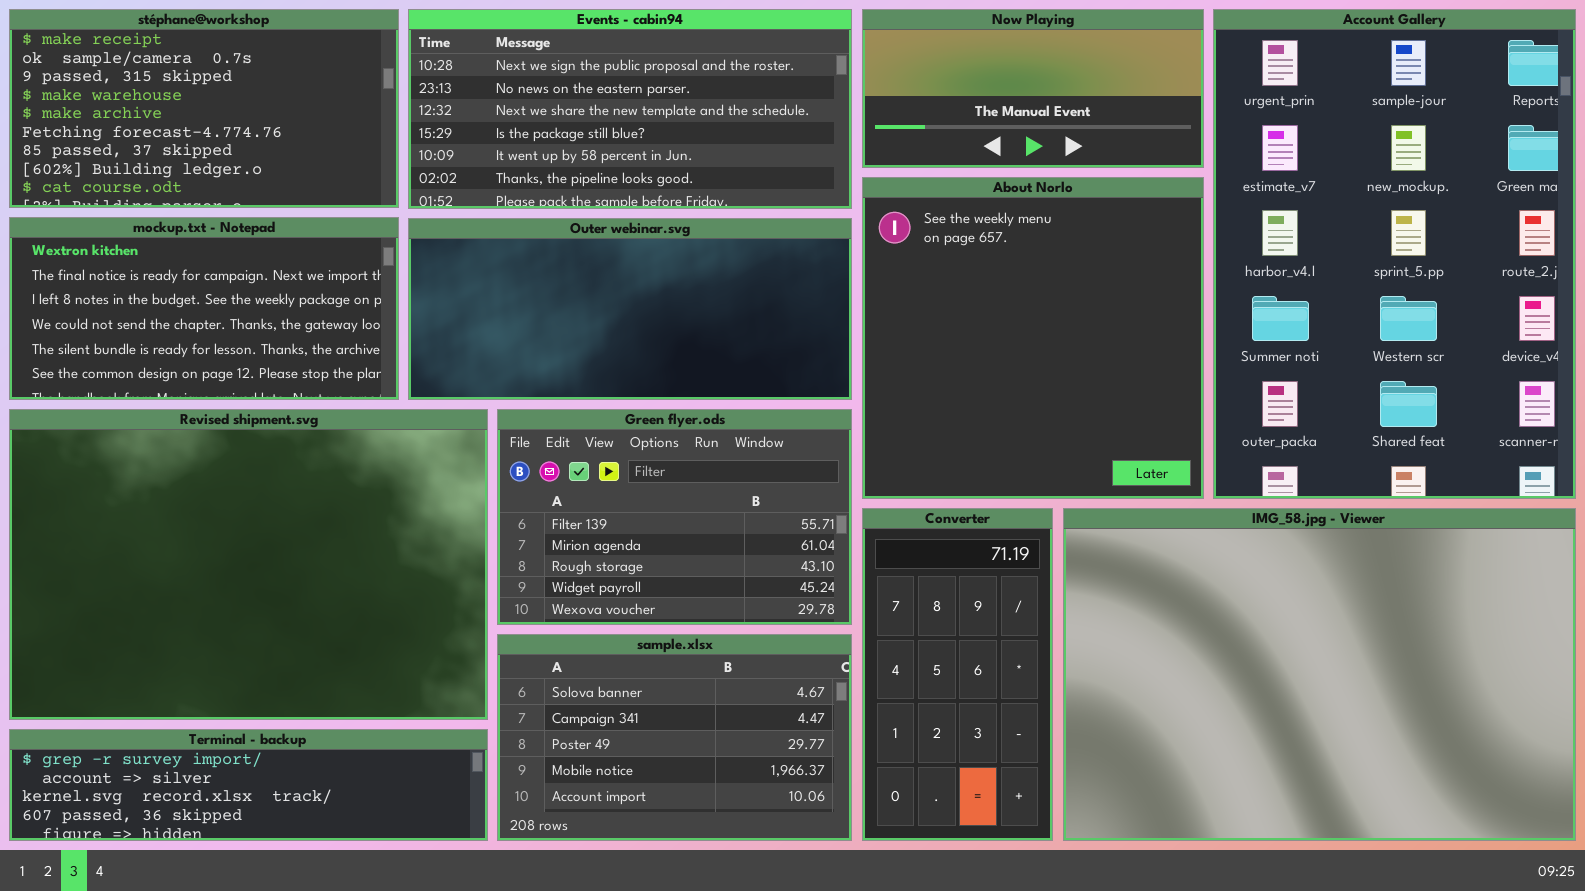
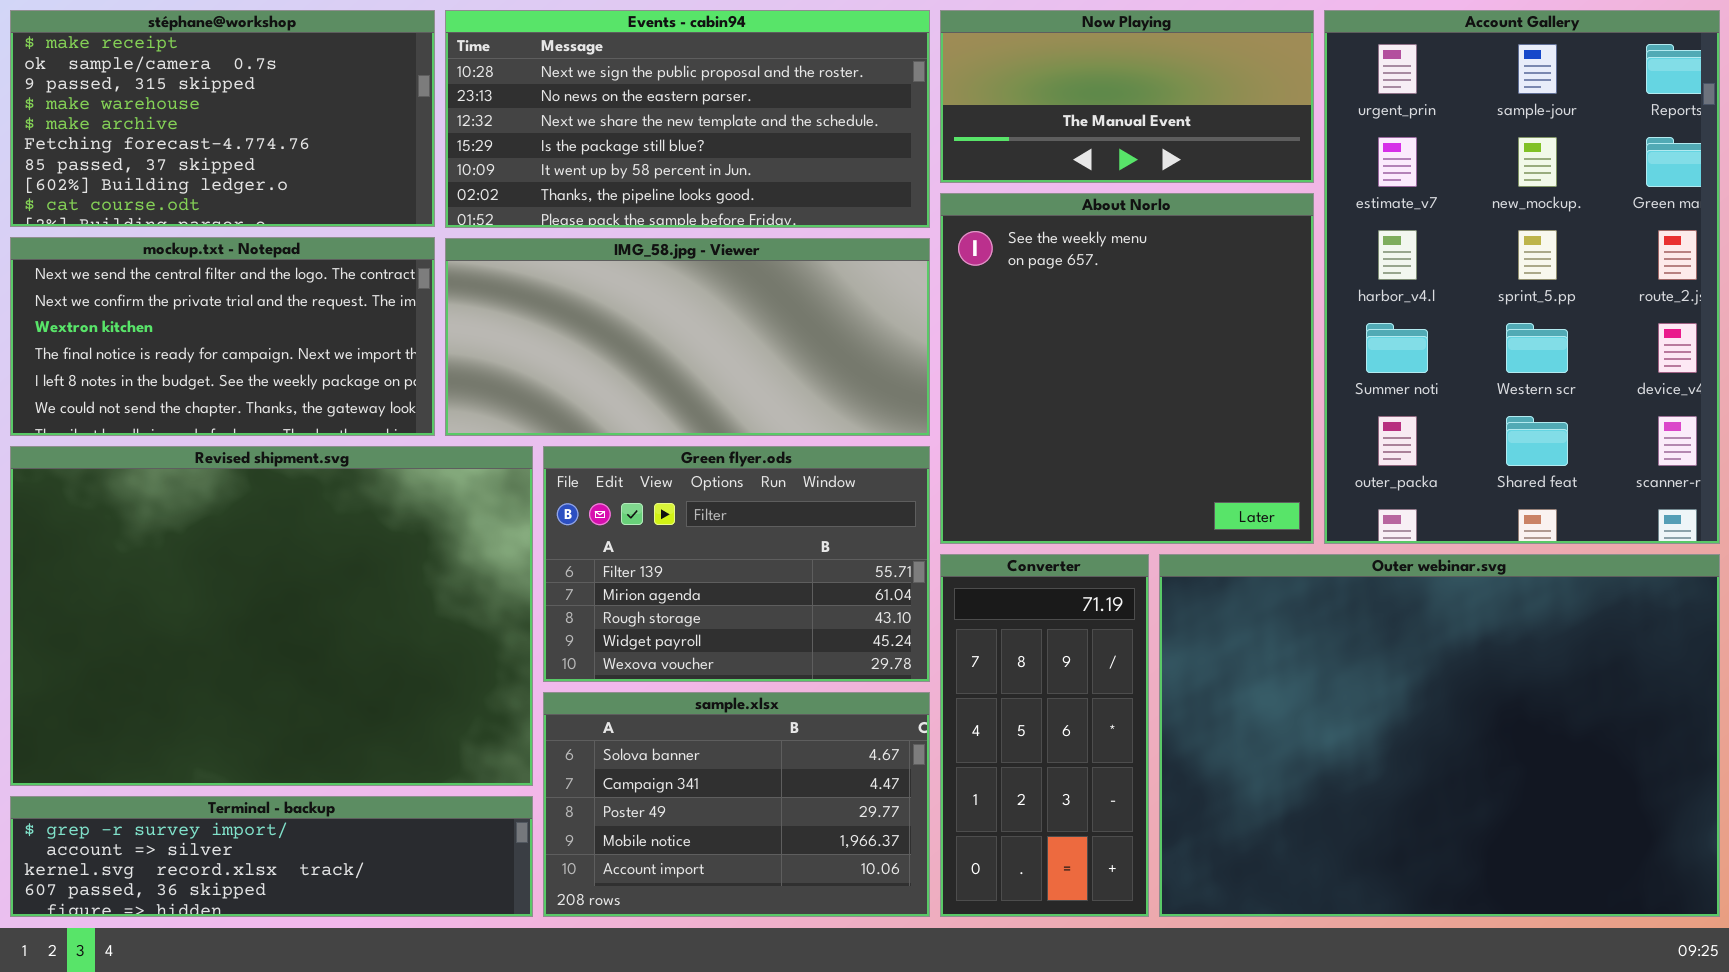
mockup.txt - Notepad: [9,217,399,400] -> [10,237,435,436], scrolled up 2 rows
Outer webinar.svg: [408,218,852,400] -> [1159,554,1720,917], moved, resized
IMG_58.jpg - Viewer: [1063,508,1576,841] -> [445,238,930,436], moved, resized

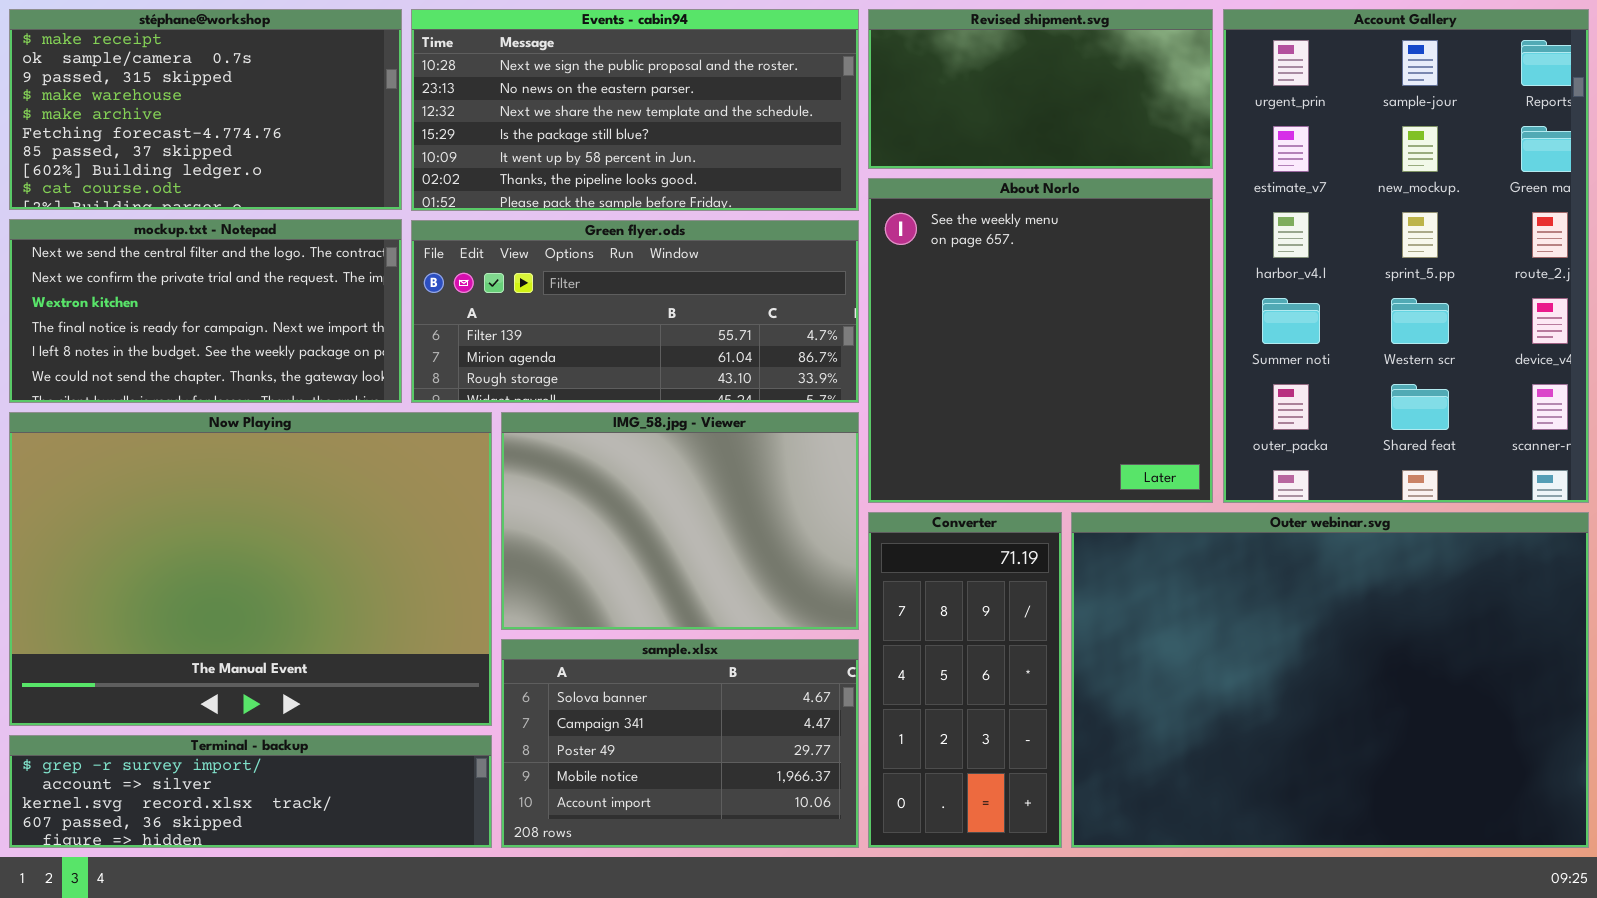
Now Playing: [940,10,1314,183] -> [9,412,492,726], moved, resized
IMG_58.jpg - Viewer: [445,238,930,436] -> [501,412,859,630], moved, resized
Revised shipment.svg: [10,446,533,786] -> [868,9,1213,169], moved, resized
Green flyer.ods: [543,446,930,682] -> [411,220,859,403], moved, resized

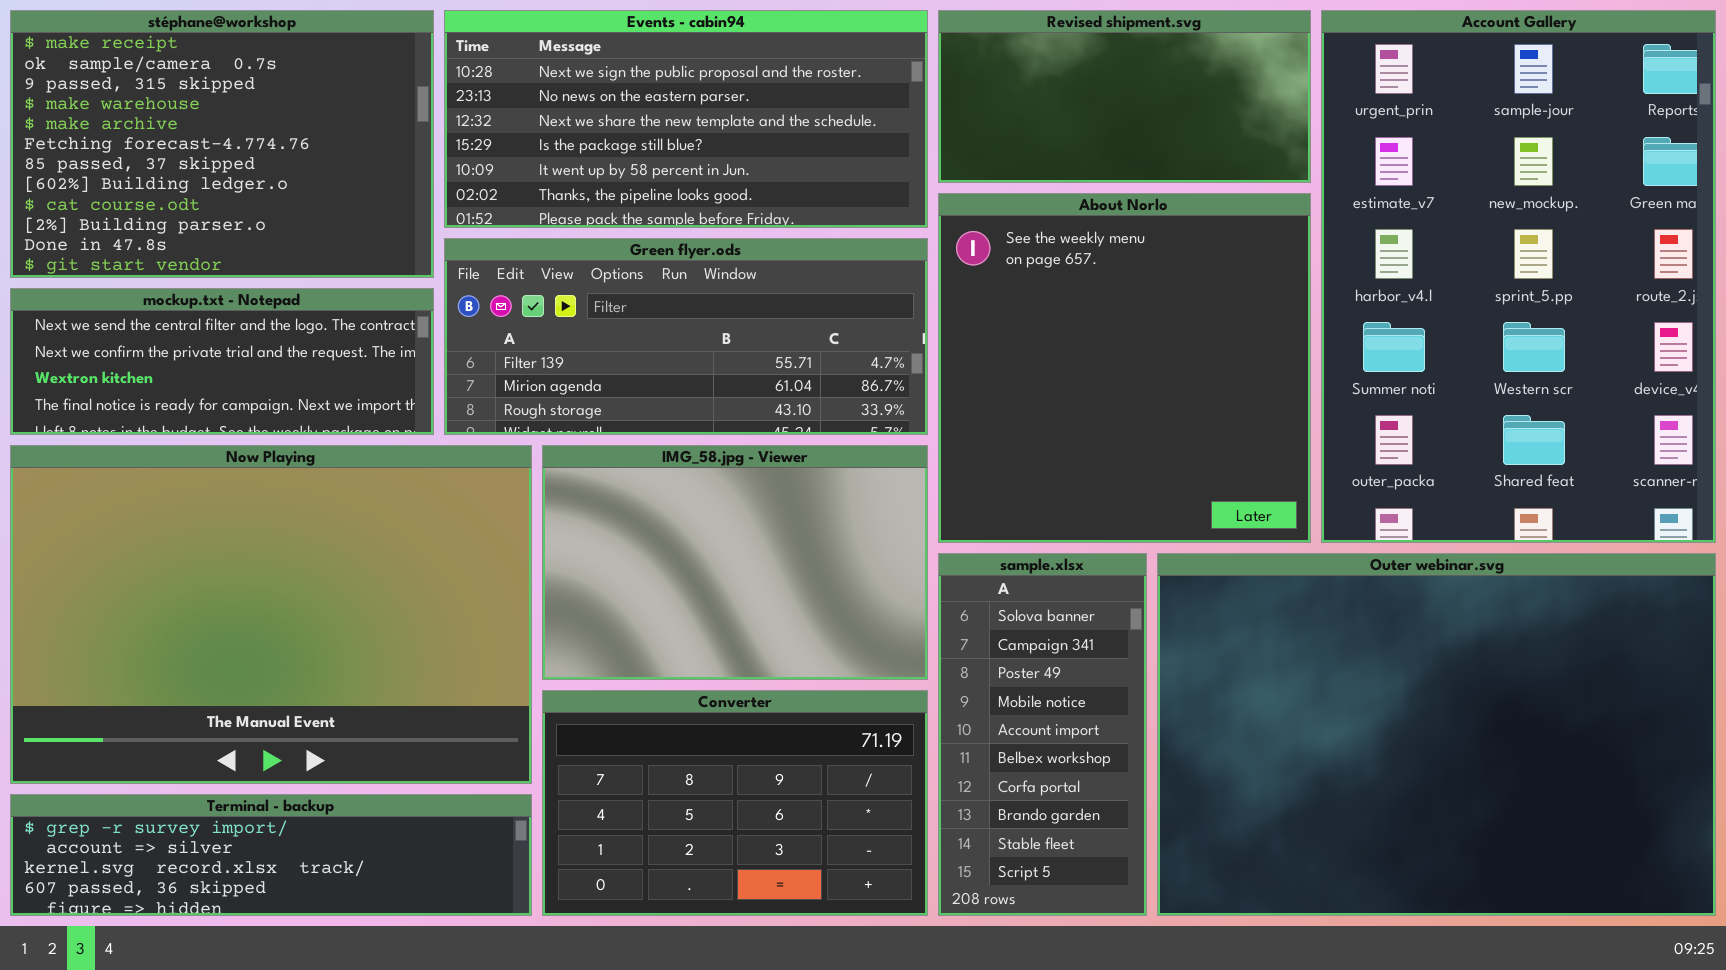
stéphane@workshop: [9,9,402,210] -> [10,10,434,278], resized
mockup.txt - Notepad: [9,219,402,403] -> [10,288,434,435], resized
Converter: [868,512,1062,848] -> [542,690,928,916], moved, resized
sample.xlsx: [501,639,859,848] -> [938,553,1147,916], moved, resized

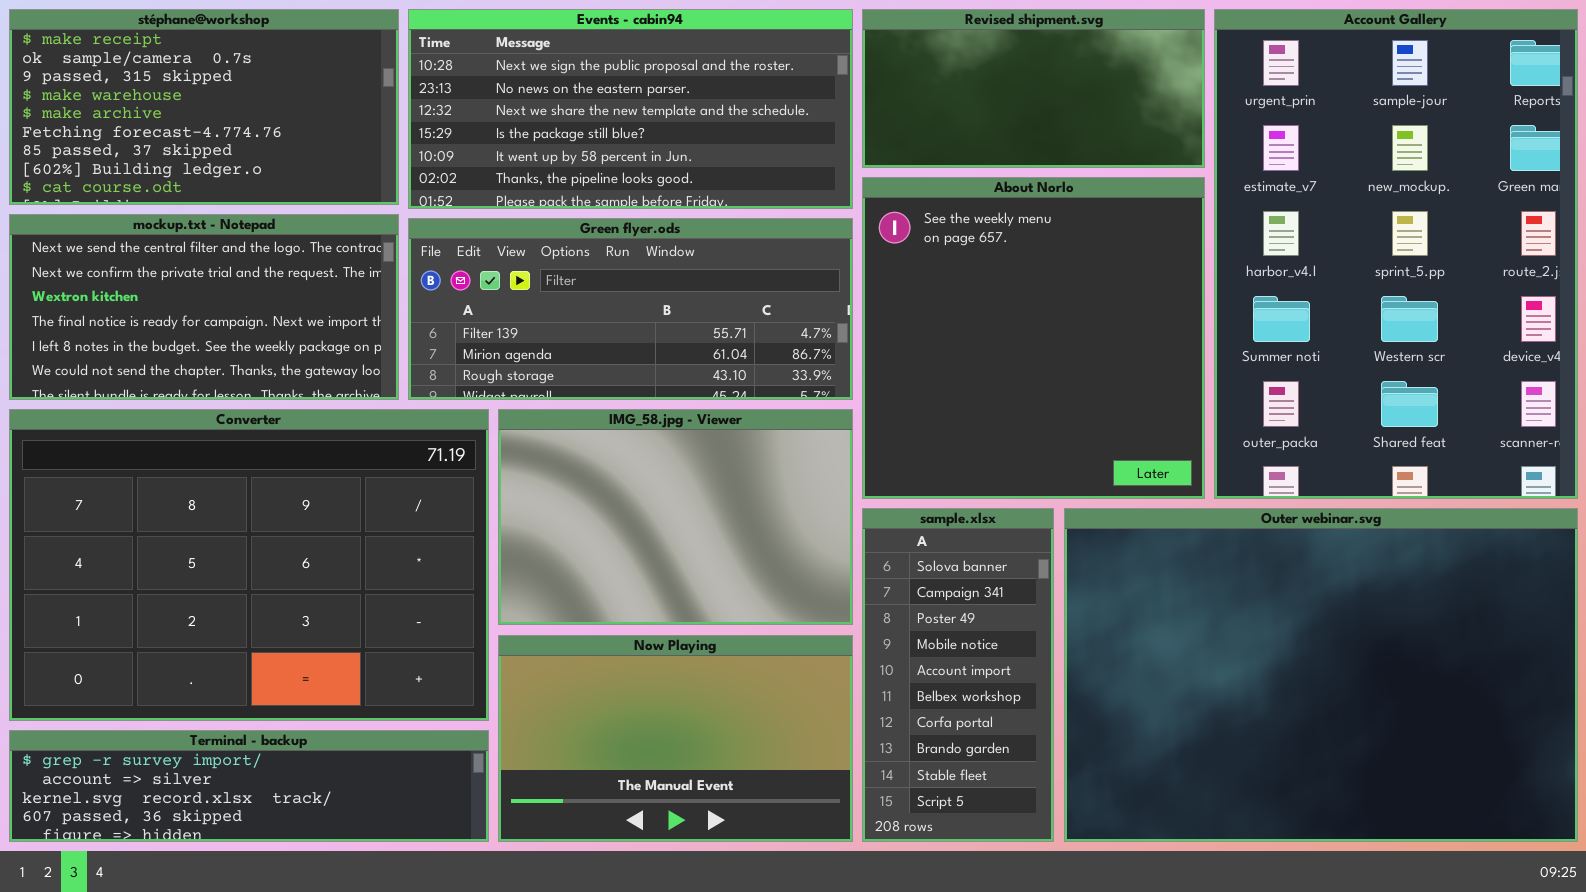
stéphane@workshop: [10,10,434,278] -> [9,9,399,205], resized
mockup.txt - Notepad: [10,288,434,435] -> [9,214,399,400], resized
Now Playing: [10,445,532,784] -> [498,635,853,842], moved, resized
Converter: [542,690,928,916] -> [9,409,489,721], moved, resized

